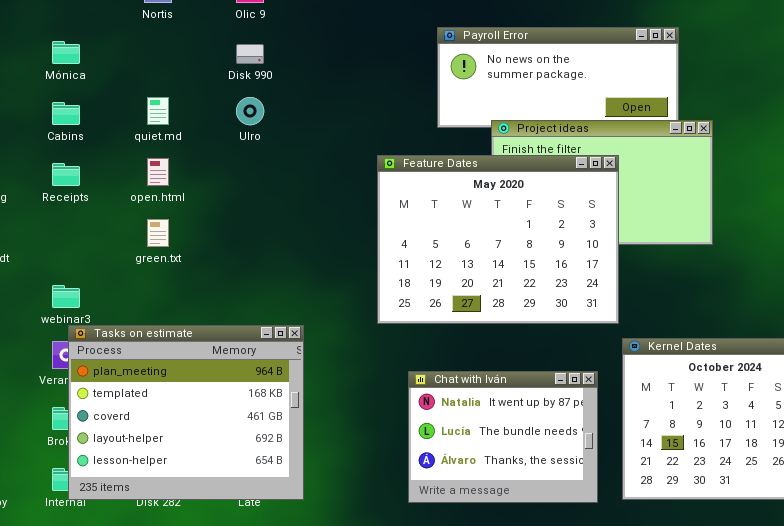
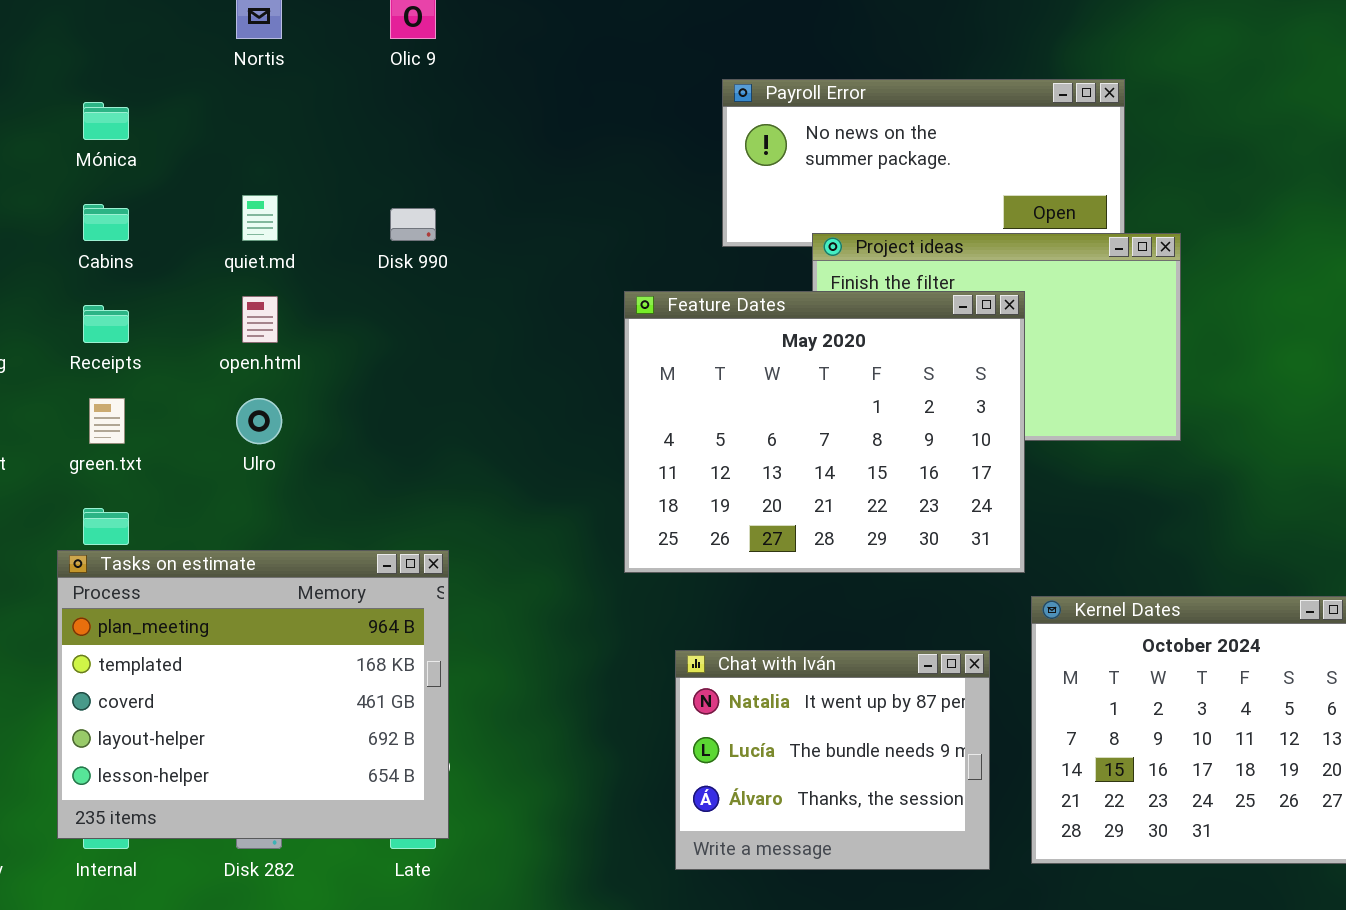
Disk 990: [236,44,264,64] -> [390,208,436,241], moved
Ulro: [236,97,264,125] -> [236,398,282,444], moved
green.txt: [147,219,169,247] -> [89,398,125,444], moved
Tasks on estimate: [68,325,304,500] -> [57,550,449,839], moved

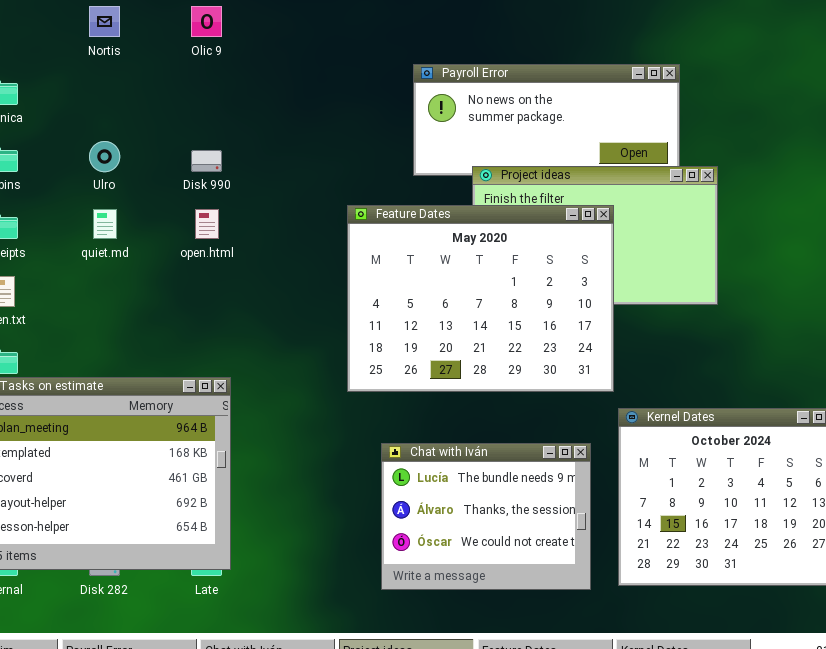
quiet.md: [242,195,278,241] -> [93,209,117,239], moved
open.html: [242,296,278,343] -> [195,209,219,239], moved
Ulro: [236,398,282,444] -> [89,141,120,172], moved
Chat with Iván: [675,650,990,870] -> [381,443,591,590], scrolled down 1 row

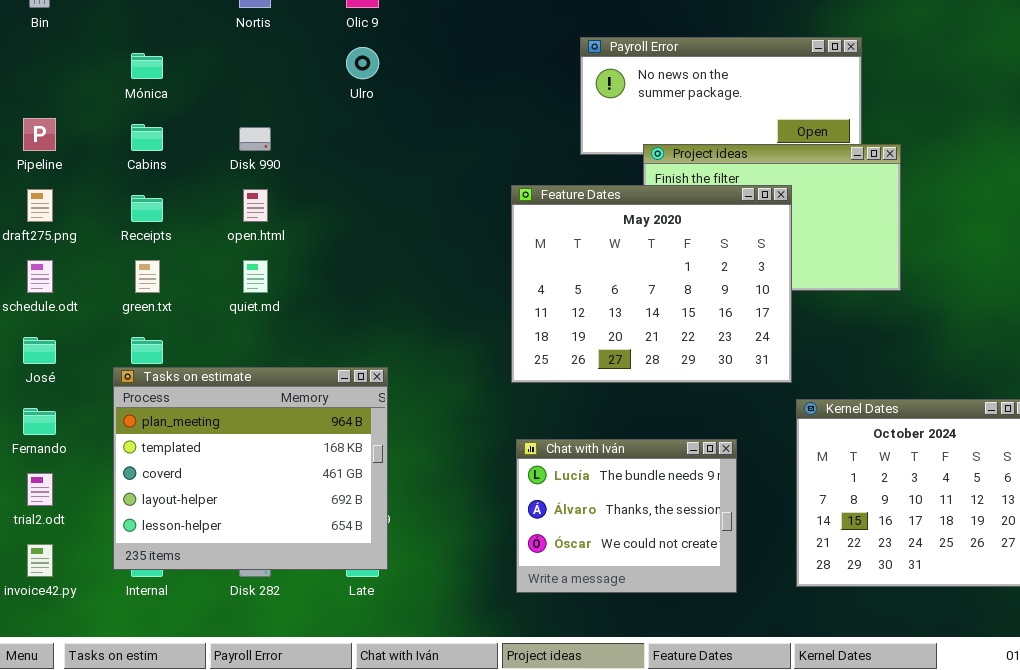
Ulro: [89,141,120,172] -> [346,47,379,79], moved
Disk 990: [191,150,222,172] -> [239,127,271,151], moved
quiet.md: [93,209,117,239] -> [243,260,268,293], moved
open.html: [195,209,219,239] -> [243,189,268,222], moved
Chat with Iván: [381,443,591,590] -> [516,439,737,593], moved

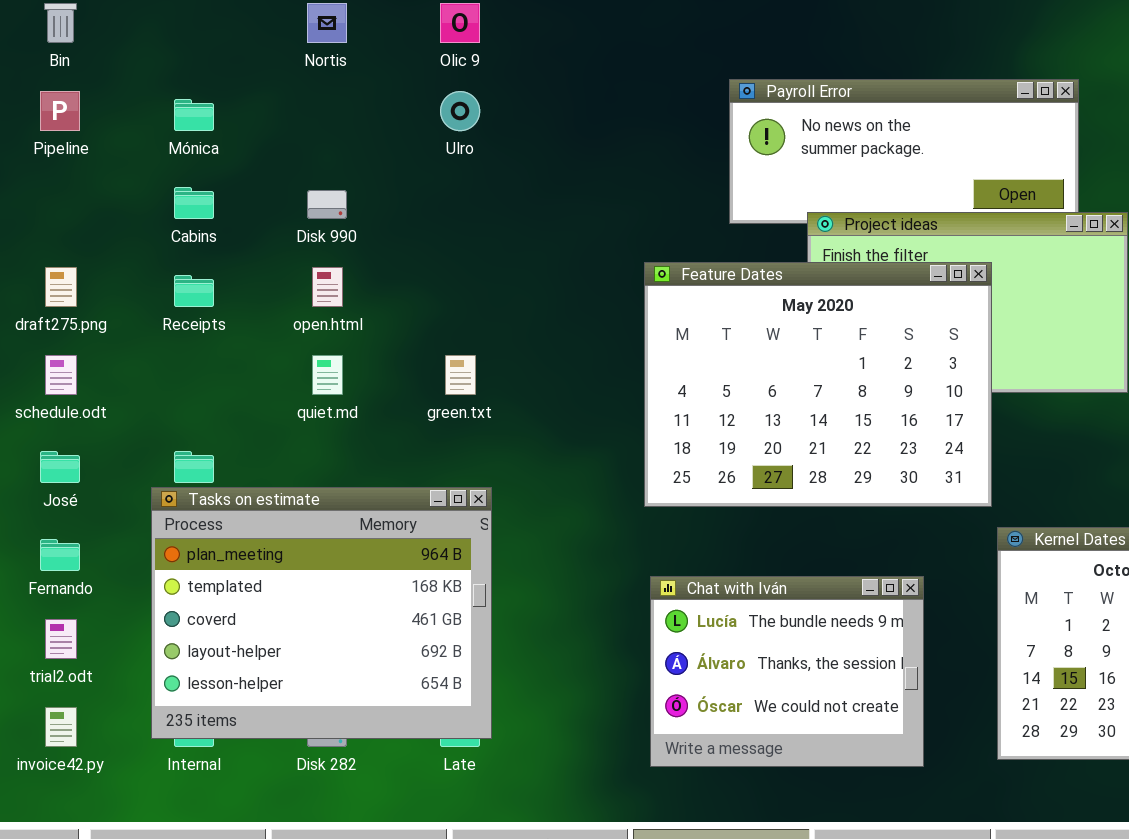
Pipeline: [23,118,56,151] -> [40,91,80,131], moved
green.txt: [135,260,160,293] -> [445,355,476,395], moved

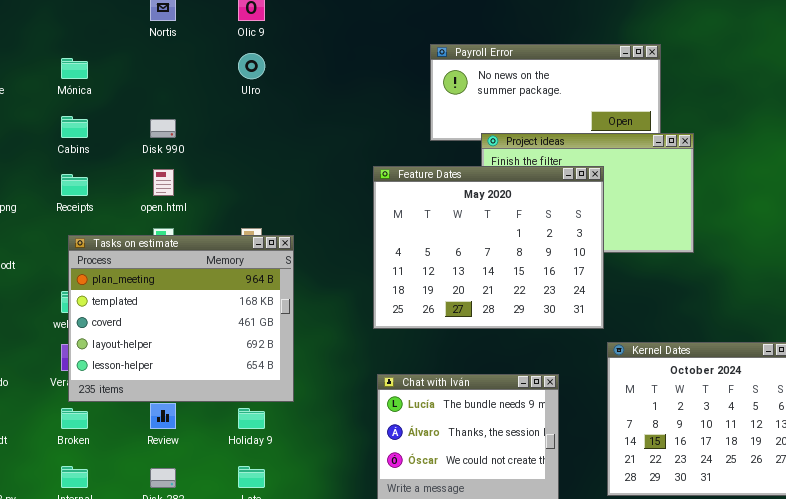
Tasks on estimate: [151,487,492,739] -> [68,235,294,402], moved

